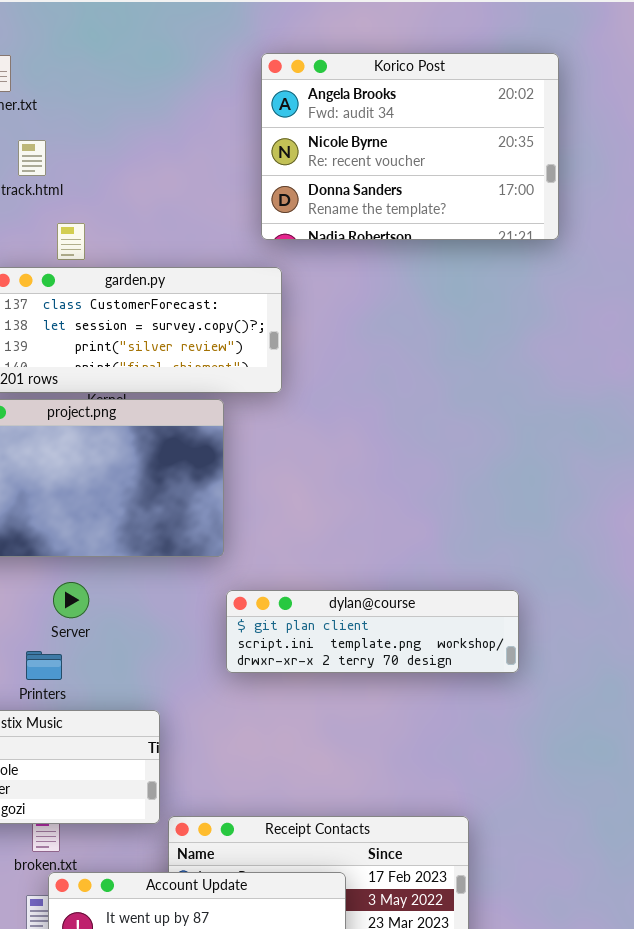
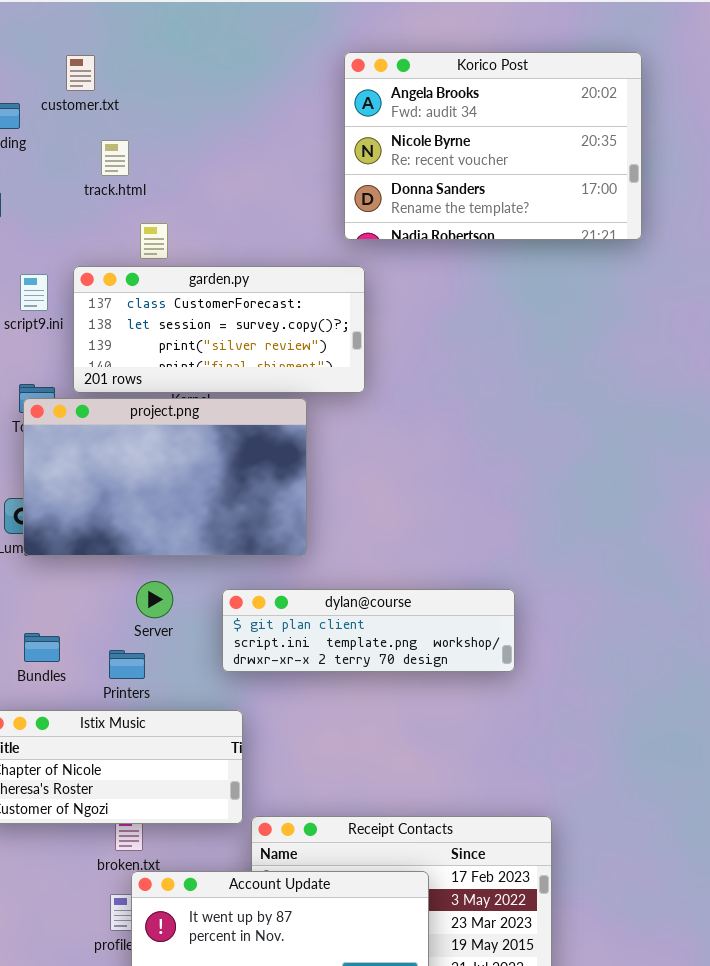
dylan@course: [226,590,519,673] -> [222,589,515,672], moved

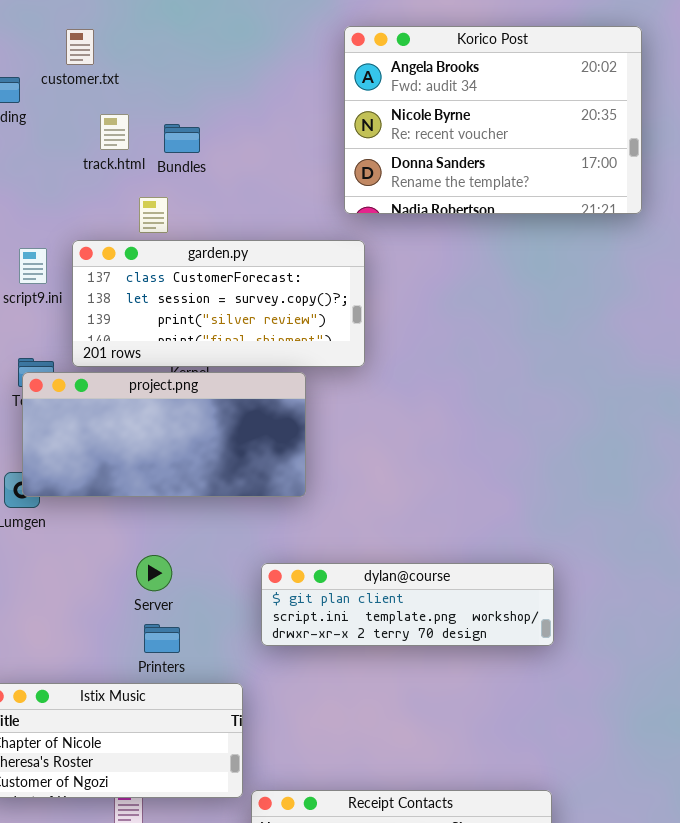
project.png: [23,398,307,556] -> [22,372,306,497], resized
dylan@course: [222,589,515,672] -> [261,563,554,646], moved
Bundles: [24,633,60,662] -> [164,124,200,153], moved
Printers: [109,650,145,679] -> [144,624,180,653], moved

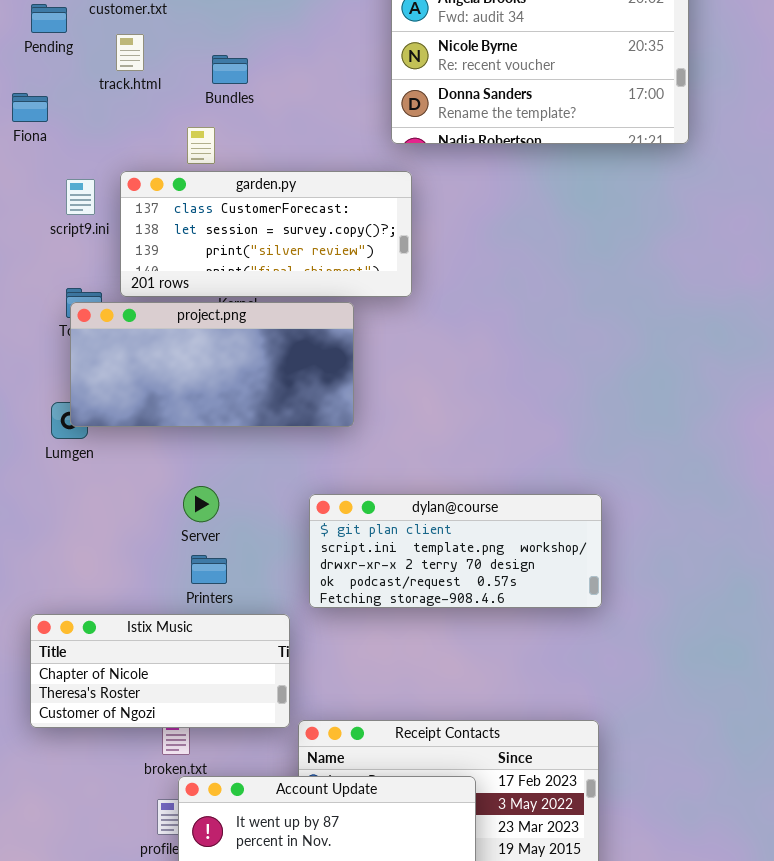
track.html: [100,114,129,150] -> [116,34,144,71], moved
dylan@course: [261,563,554,646] -> [309,494,602,608], resized

